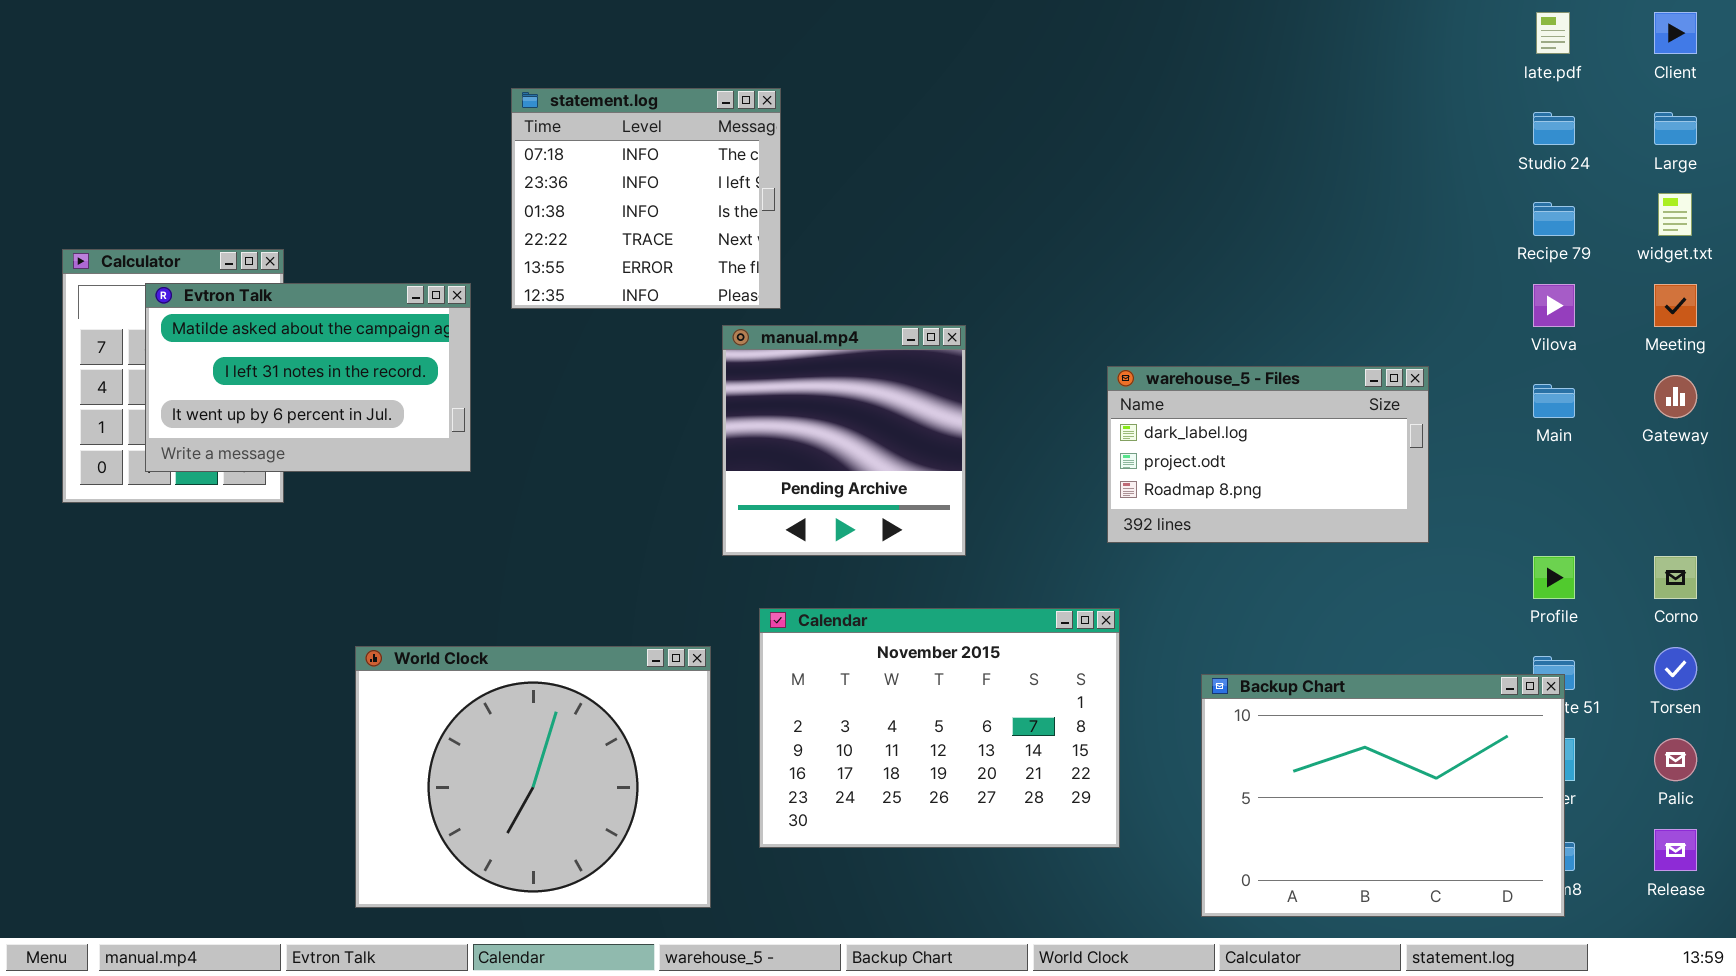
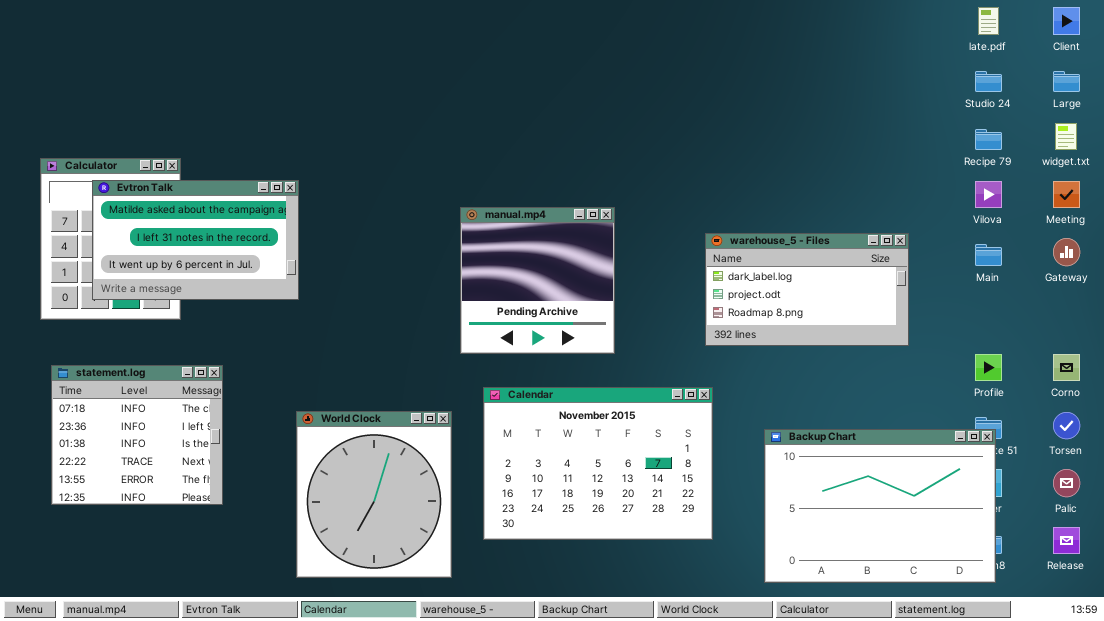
statement.log: [511,88,781,309] -> [51,365,223,505], moved
World Clock: [355,646,711,908] -> [296,411,452,578], resized

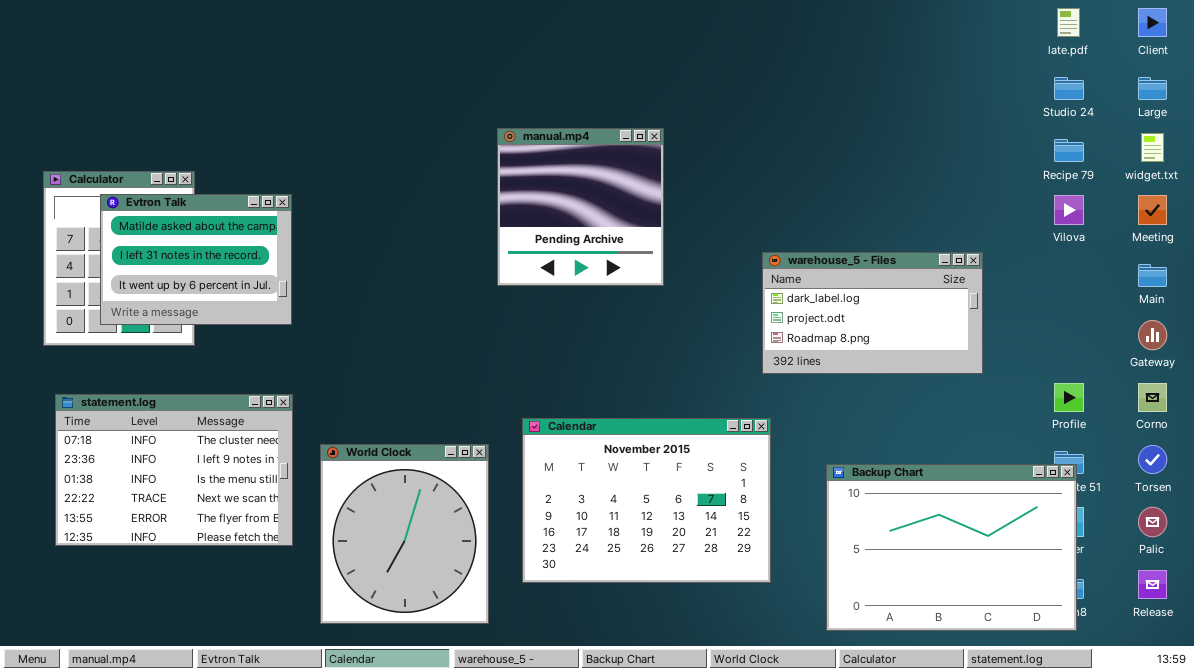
Evtron Talk: [92,180,299,300] -> [100,194,292,325], resized
manual.mp4: [460,207,615,354] -> [497,128,664,286], moved
Gateway: [1053,238,1080,266] -> [1138,320,1167,350], moved
Main: [975,244,1002,266] -> [1138,264,1167,287], moved
statement.log: [51,365,223,505] -> [55,394,293,546], resized

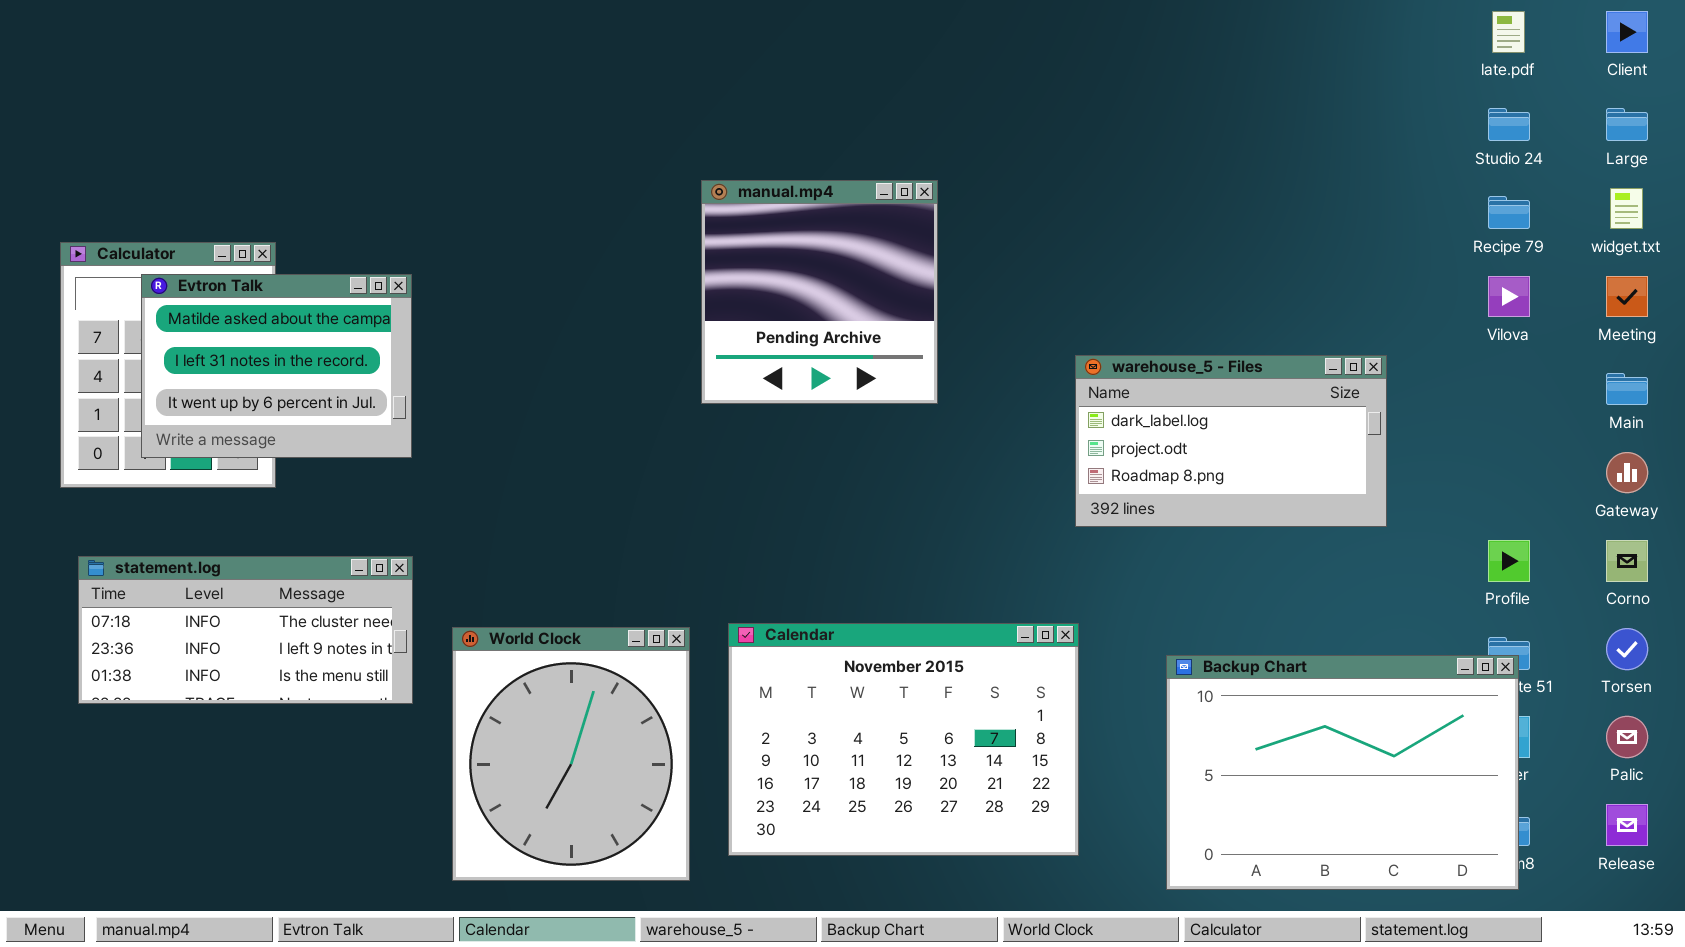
statement.log: [55,394,293,546] -> [78,556,413,704], resized
Calendar: [522,418,771,583] -> [728,623,1079,856], moved

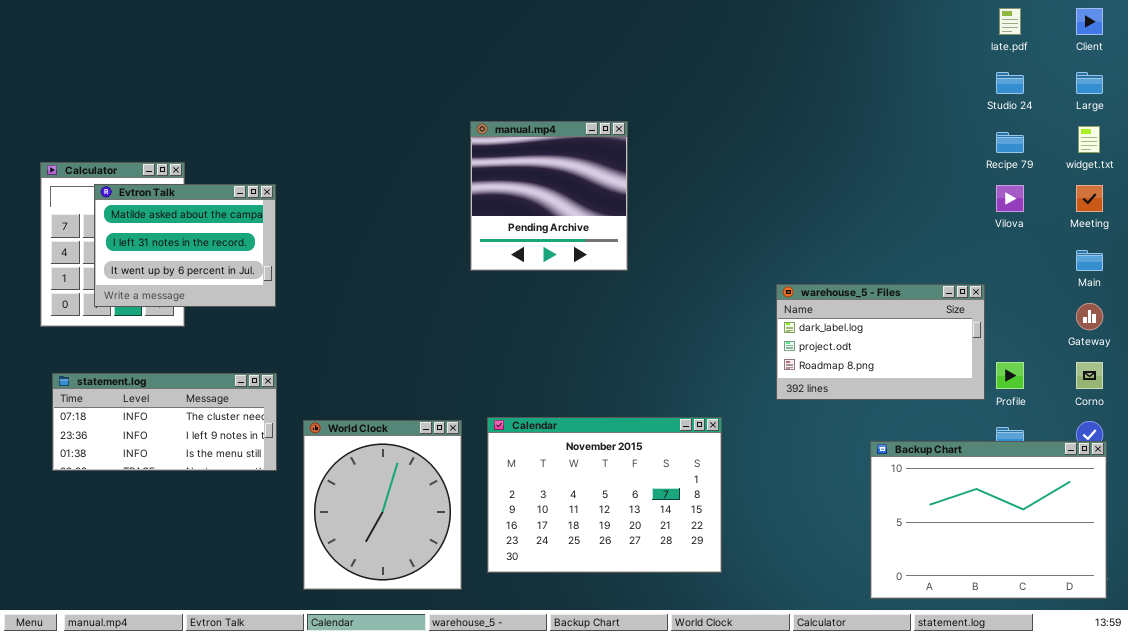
warehouse_5 - Files: [1075,355,1387,527] -> [776,284,985,400], moved
Backup Chart: [1166,655,1519,890] -> [870,441,1107,599], moved

